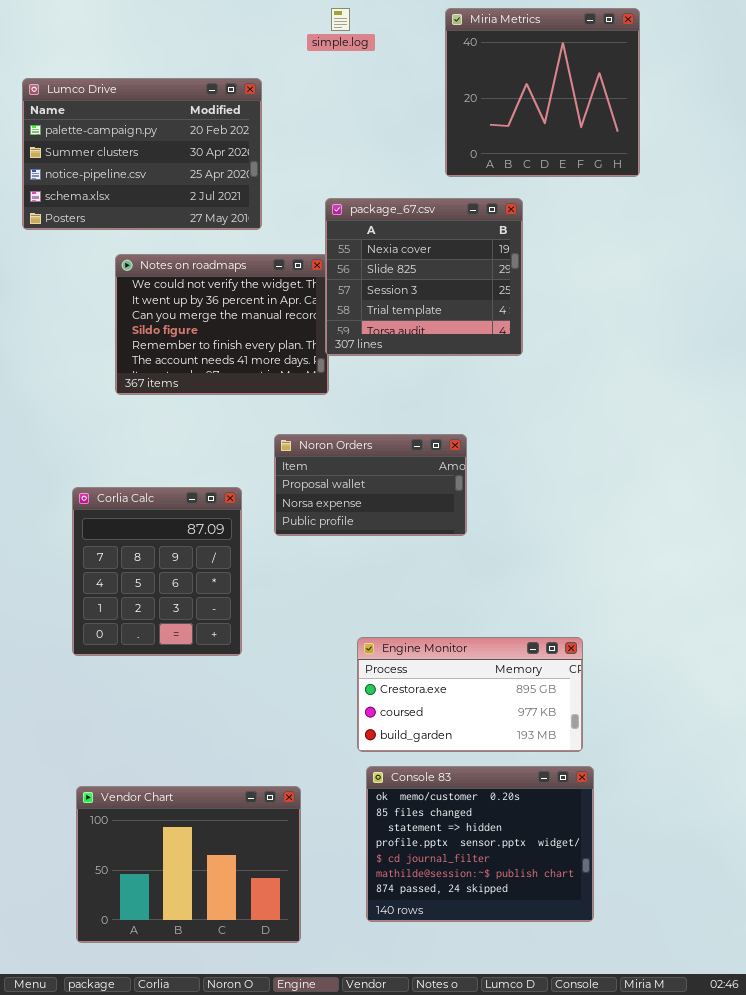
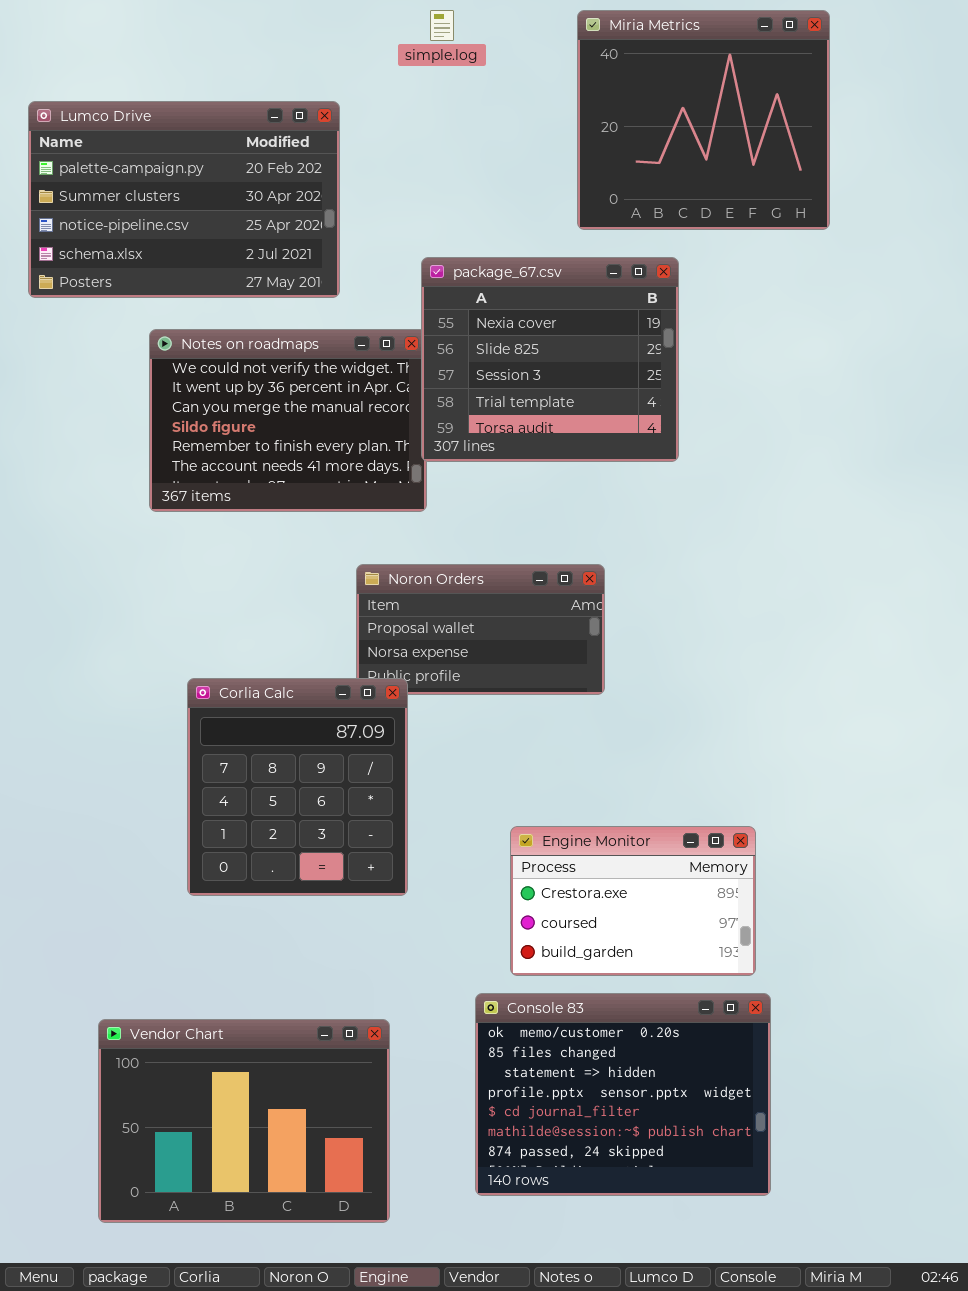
Corlia Calc: [72,487,242,656] -> [187,678,408,896], moved
Engine Monitor: [357,637,583,752] -> [510,826,756,976], resized

